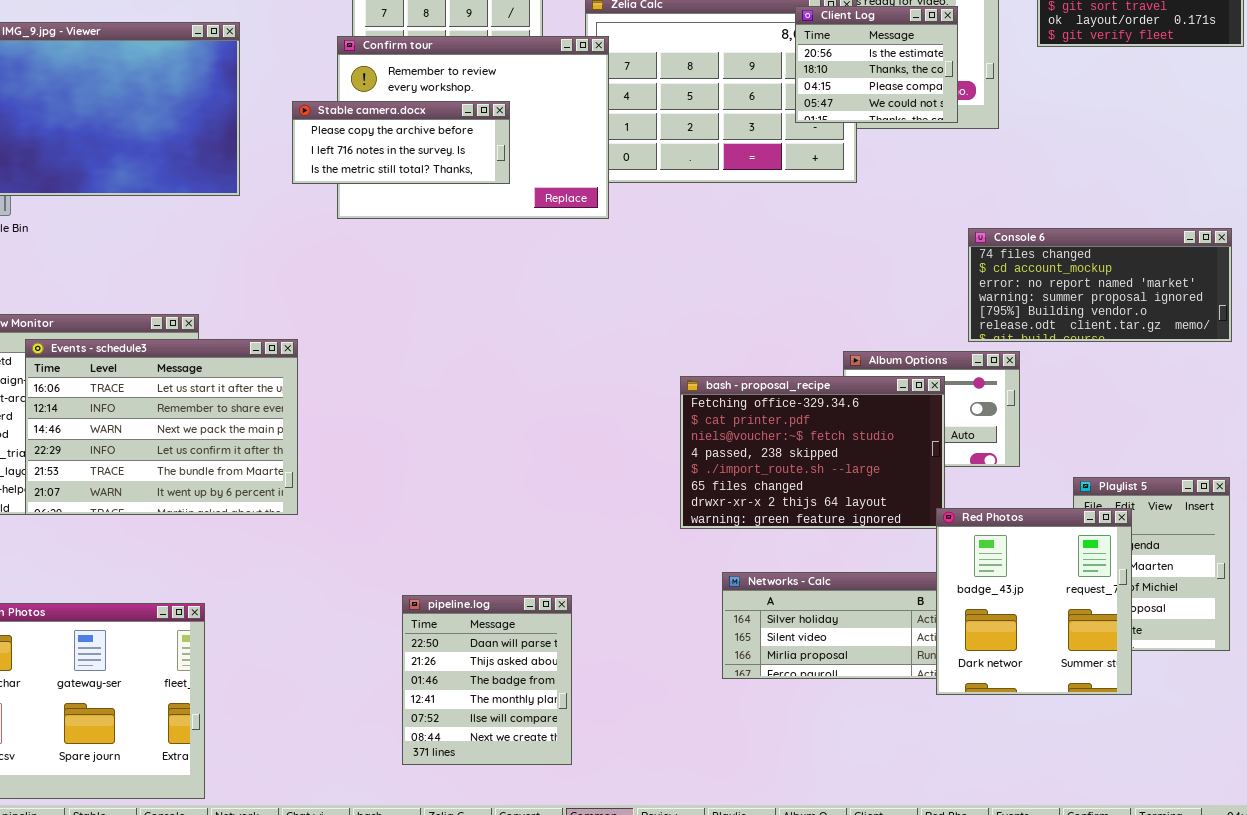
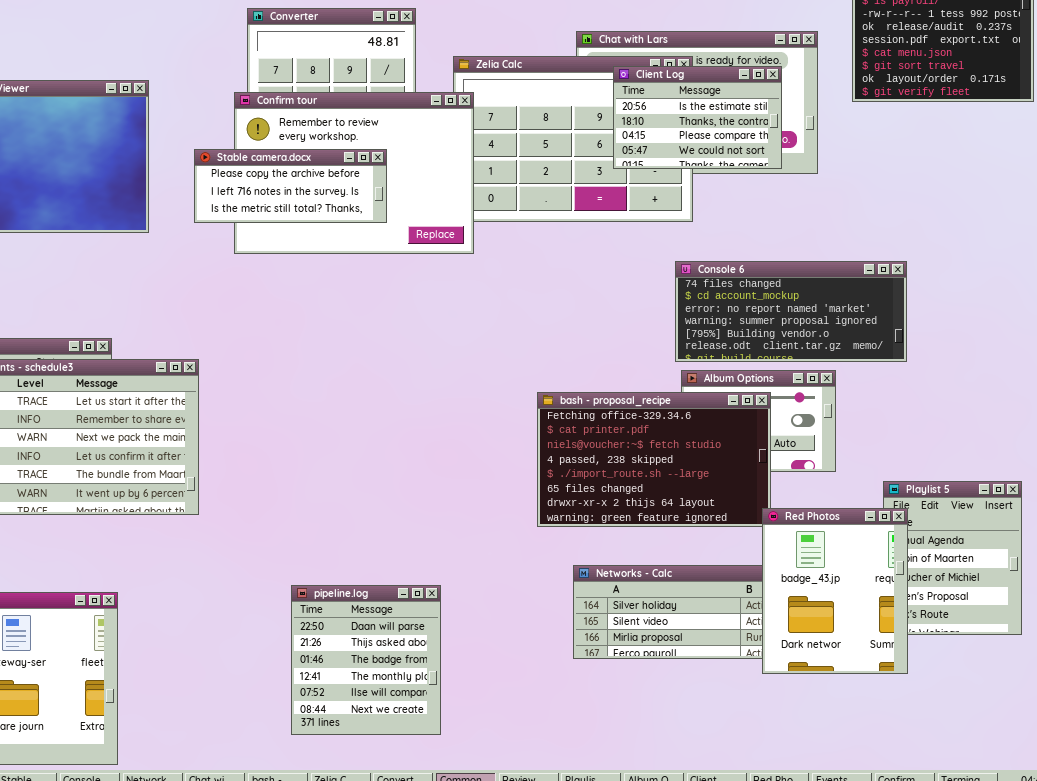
Client Log: [795,6,958,123] -> [613,66,782,169], resized
Console 6: [968,228,1232,342] -> [675,261,907,362], moved
Red Photos: [936,508,1132,695] -> [762,508,908,674], resized

